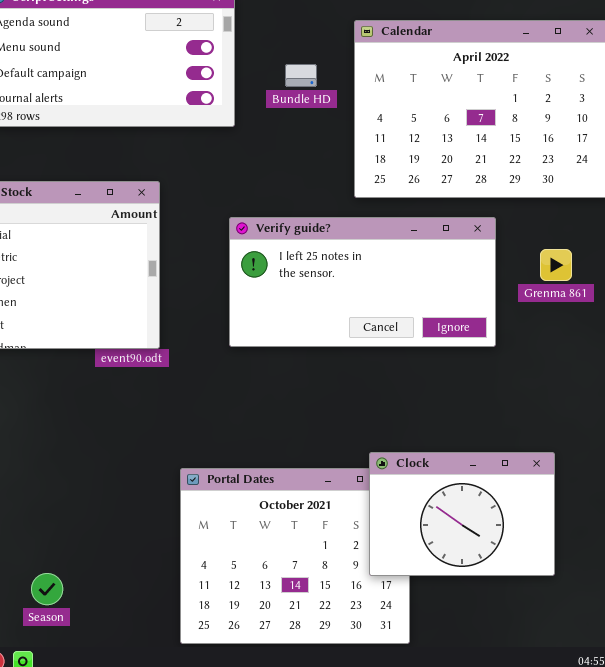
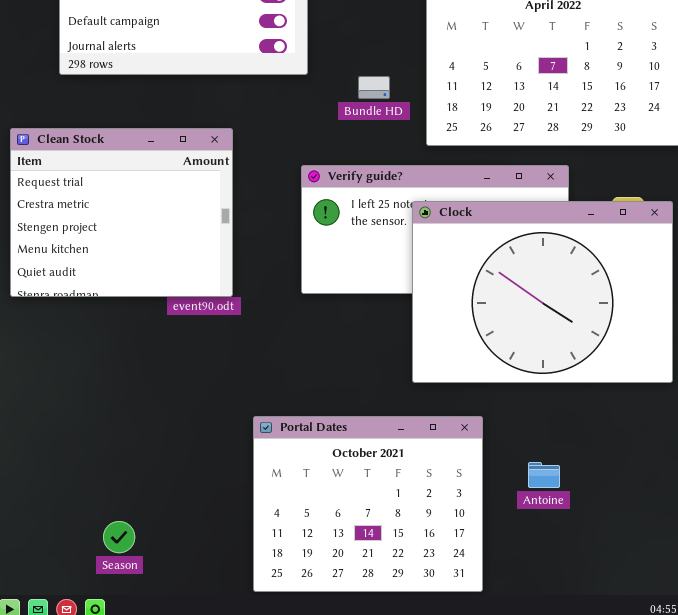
Bundle HD: [285,64,317,87] -> [358,76,390,99], moved
Clock: [369,452,555,576] -> [412,201,673,383], moved, resized

